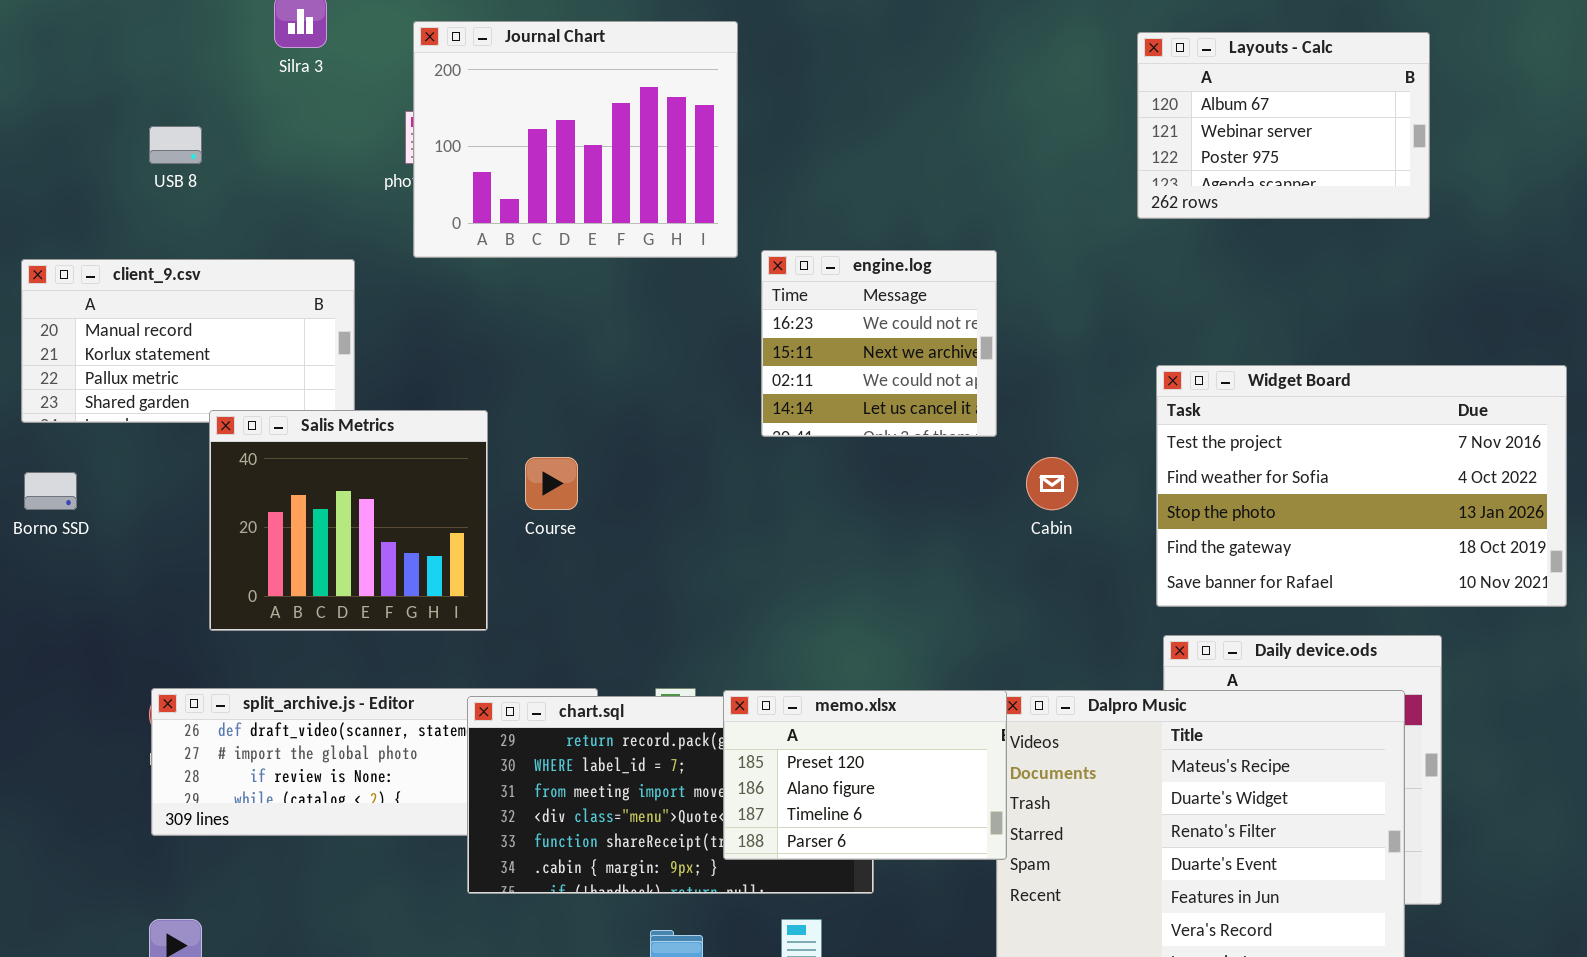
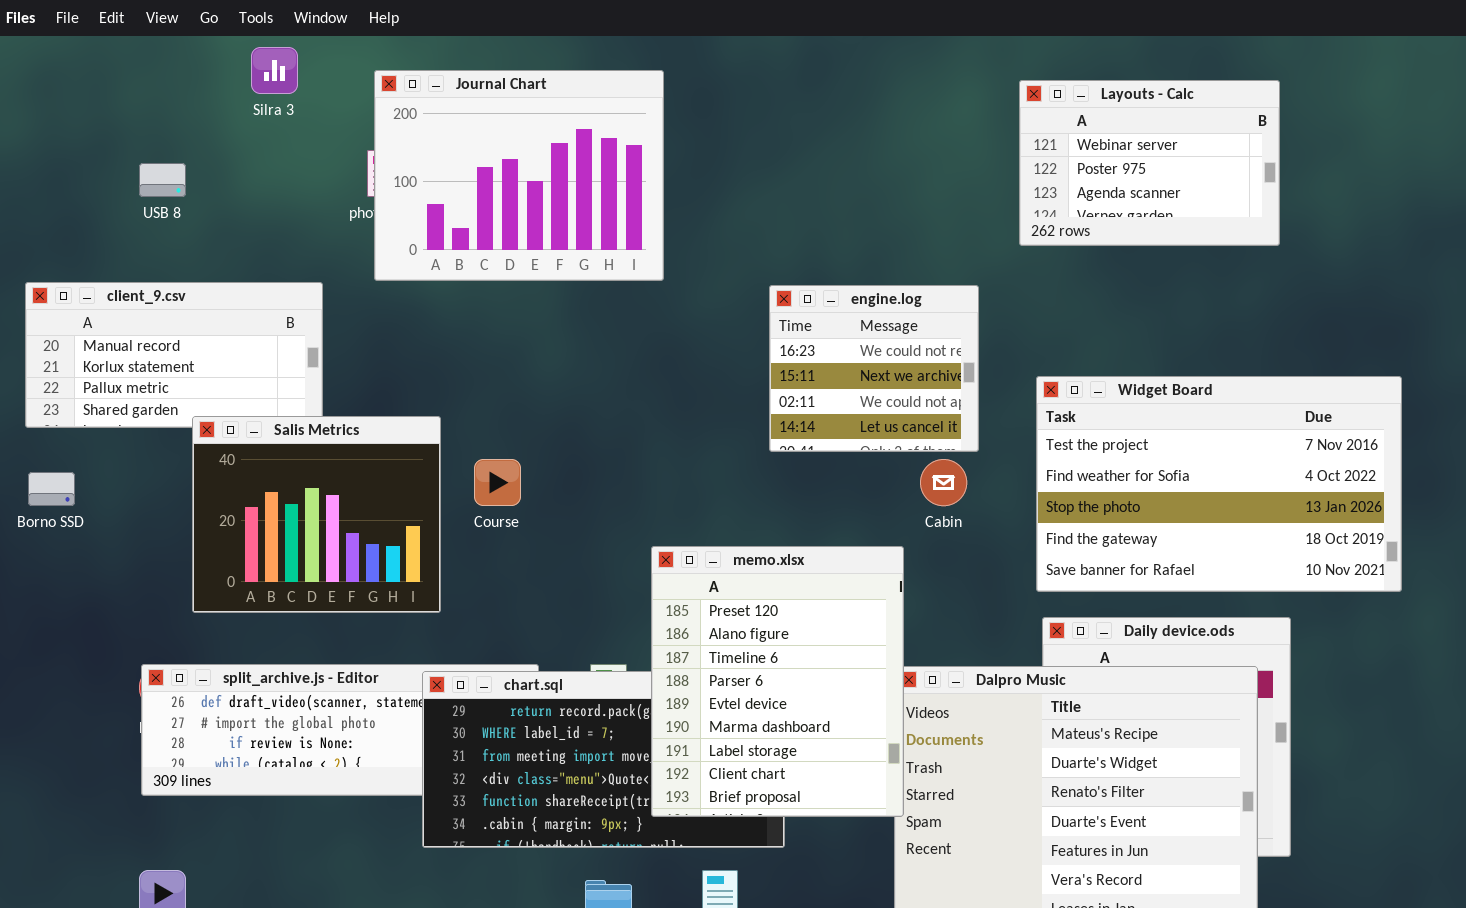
Layouts - Calc: [1137,32,1430,219] -> [1019,80,1280,246], scrolled down 1 row
engine.log: [761,250,997,437] -> [769,285,979,452], moved
memo.xlsx: [723,690,1007,860] -> [651,546,904,817], resized

